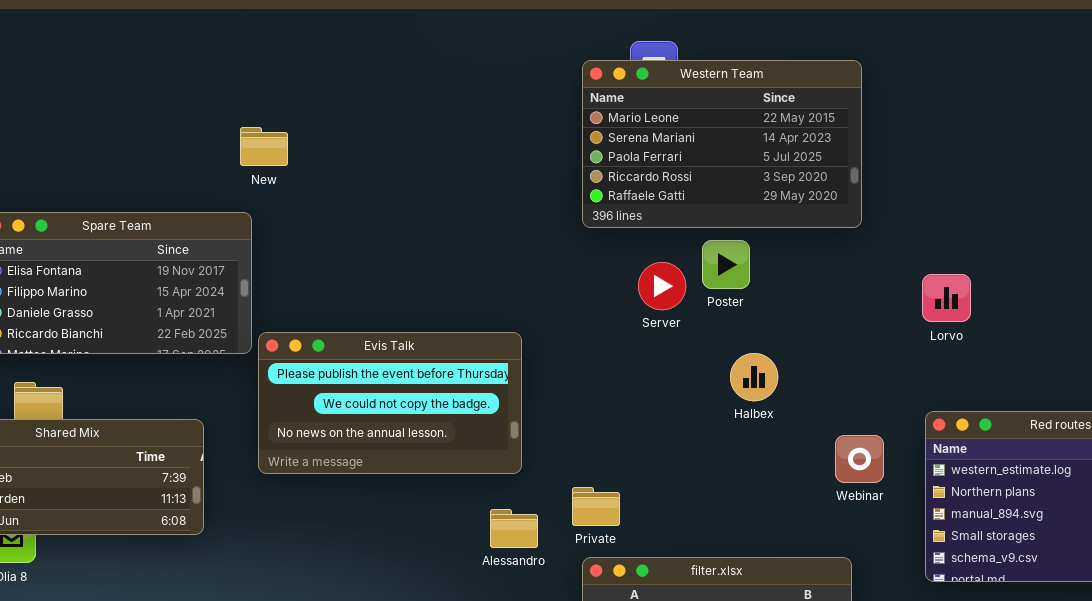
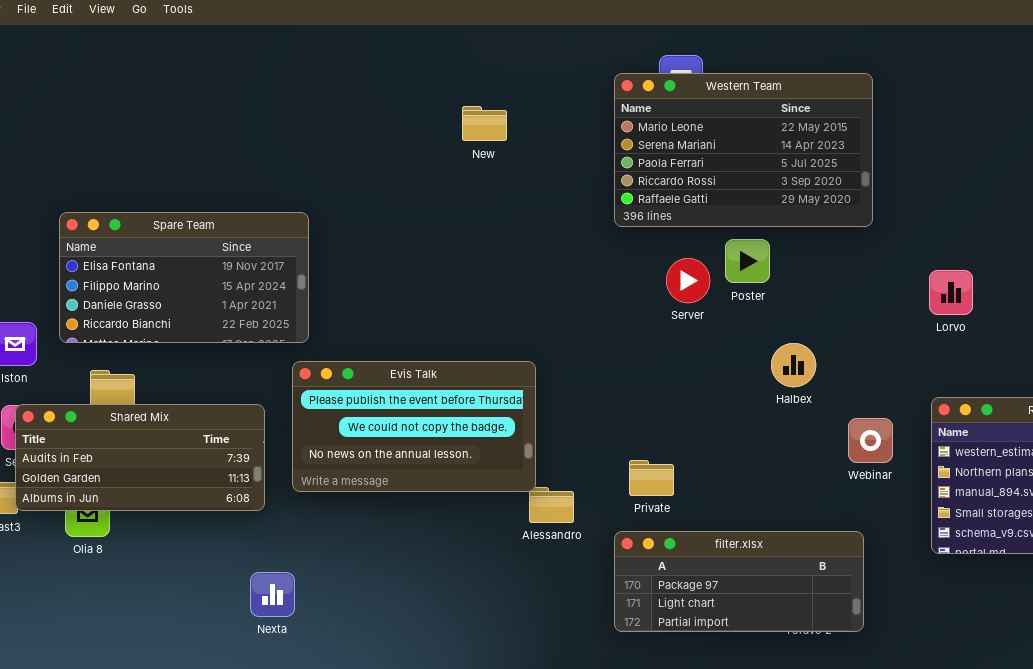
New: [240,127,288,166] -> [462,106,507,141], moved
Evis Talk: [258,332,522,474] -> [292,361,536,492], moved
Halbex: [730,353,778,401] -> [771,343,816,387], moved
Private: [572,487,620,526] -> [629,460,674,496], moved

